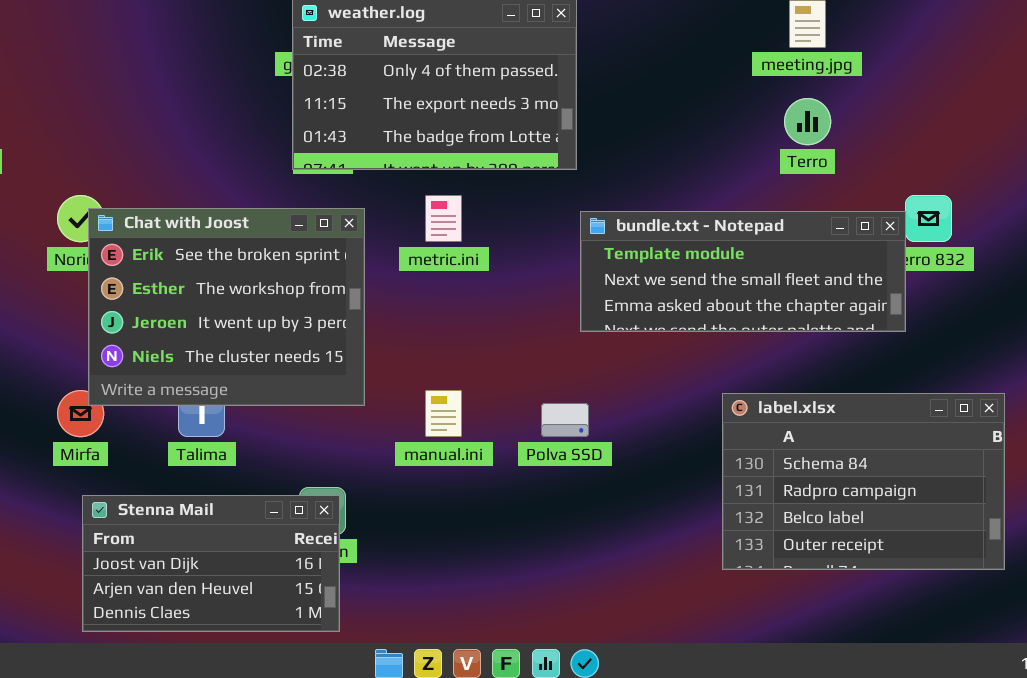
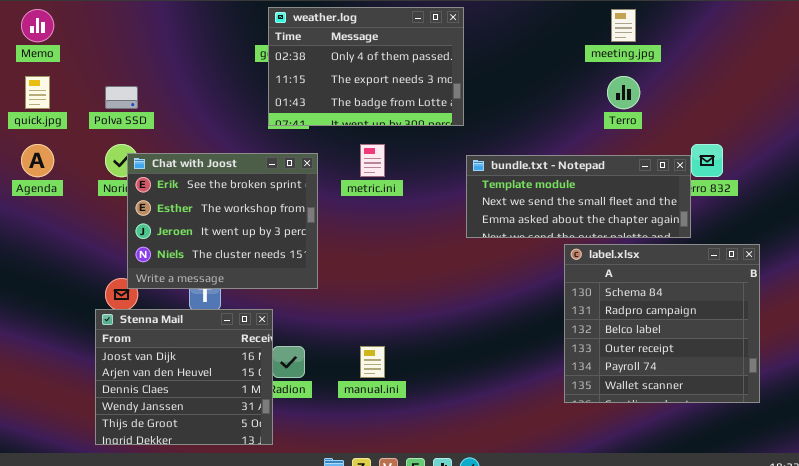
manual.ini: [425,390,462,437] -> [360,346,385,378], moved
label.xlsx: [722,393,1005,570] -> [564,244,760,403], resized
Polva SSD: [541,403,589,437] -> [105,86,138,109], moved
Stenna Mail: [82,495,340,632] -> [95,309,273,445], moved, resized

